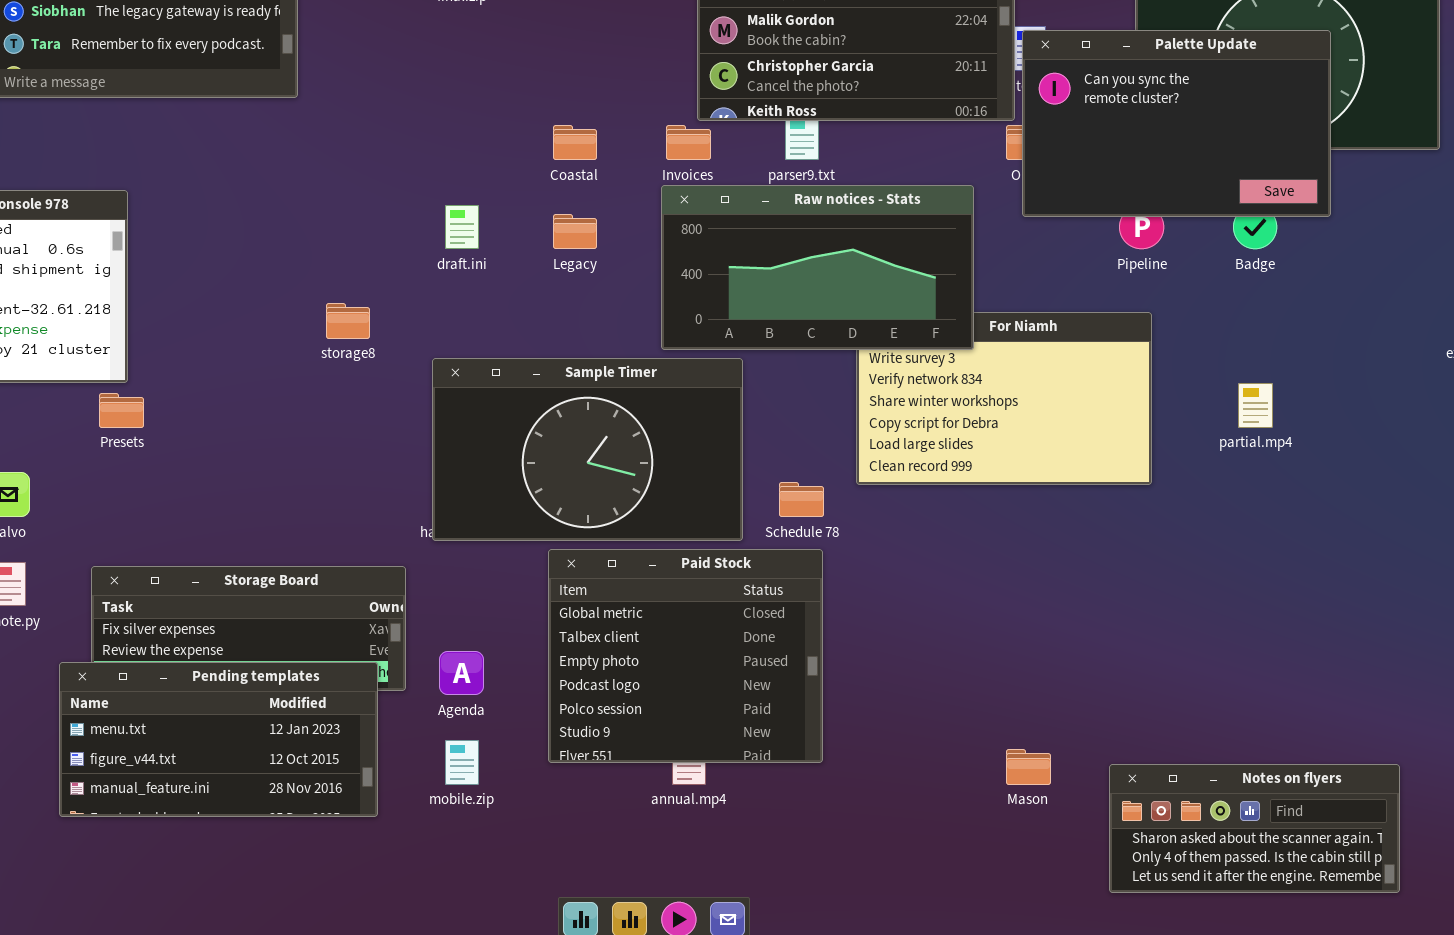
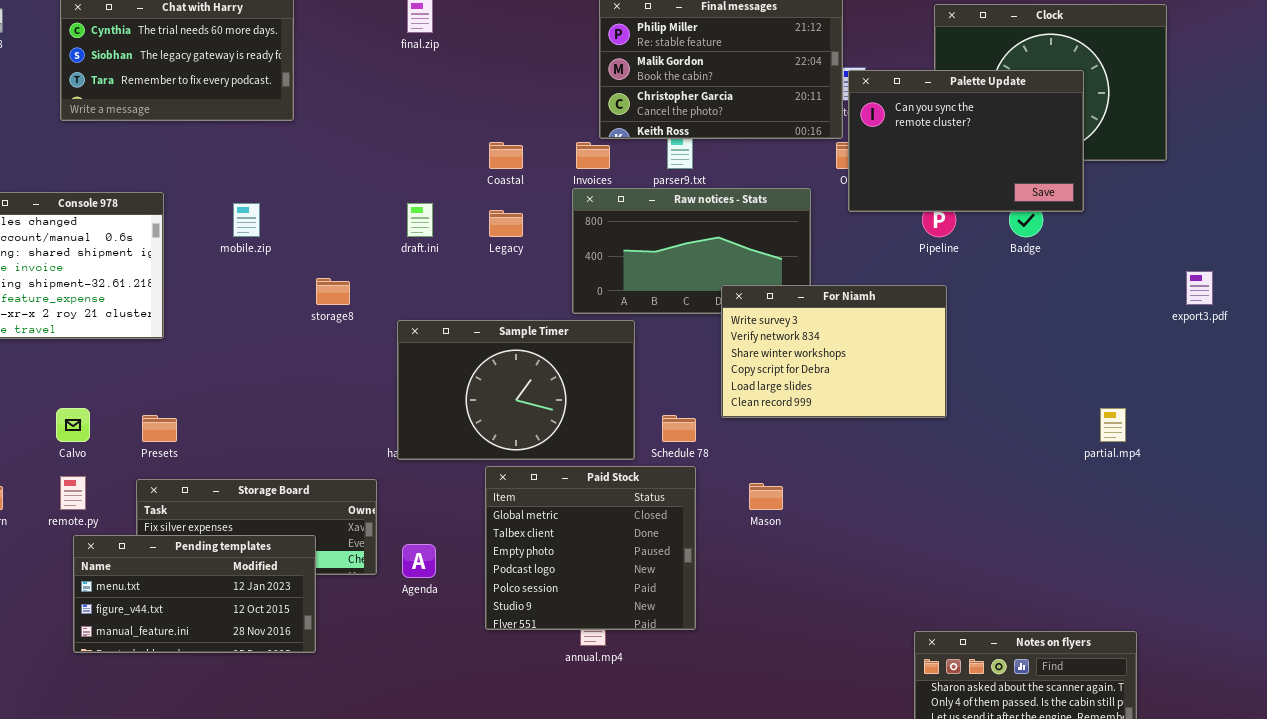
For Niamh: [856,312,1152,485] -> [721,285,947,418], raised
partial.mp4: [1238,383,1273,428] -> [1100,408,1126,442], moved
Presets: [99,393,144,428] -> [142,415,177,442], moved
Pending templates: [59,662,378,817] -> [73,535,316,653], moved
mobile.zip: [445,740,479,785] -> [233,203,260,237], moved
Mason: [1006,749,1051,785] -> [749,483,783,510], moved

